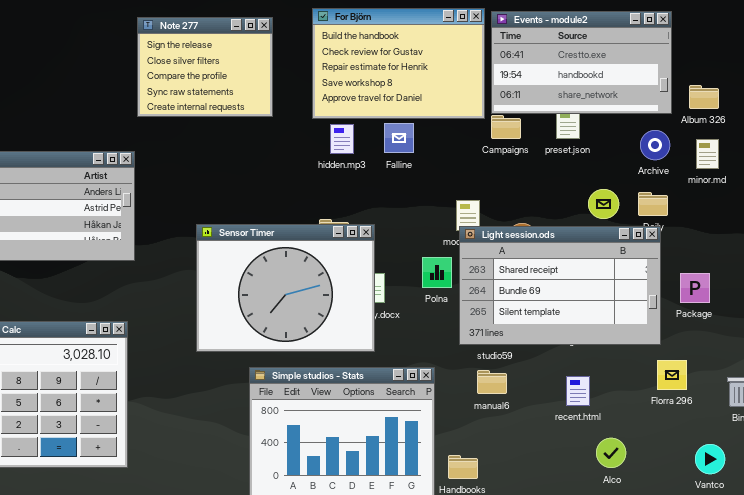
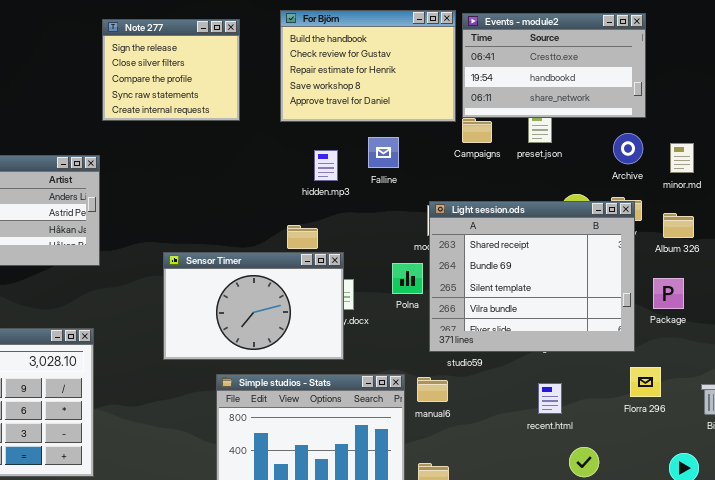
Album 326: [689,85,719,109] -> [663,213,694,238], moved
Falline: [384,123,414,153] -> [368,137,399,168], moved
hidden.mp3: [330,124,354,154] -> [314,150,338,181], moved
Sensor Timer: [196,224,375,352] -> [163,252,344,360], resized
Light session.ods: [459,226,661,345] -> [429,201,635,352], resized
manual6: [477,370,507,394] -> [417,377,448,402], moved

